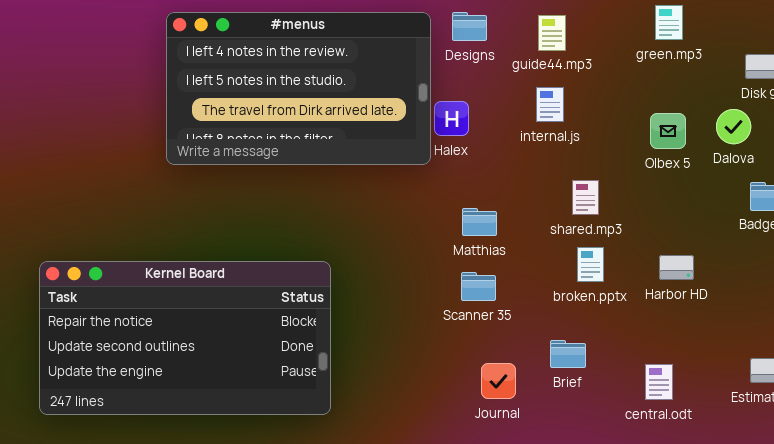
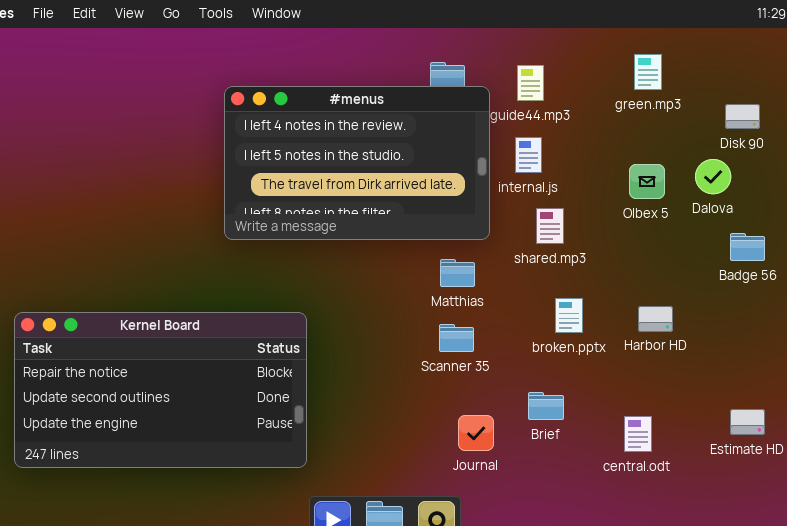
#menus: [166,12,431,165] -> [224,86,490,240], moved
shared.mp3: [572,180,599,215] -> [536,208,564,244], moved

